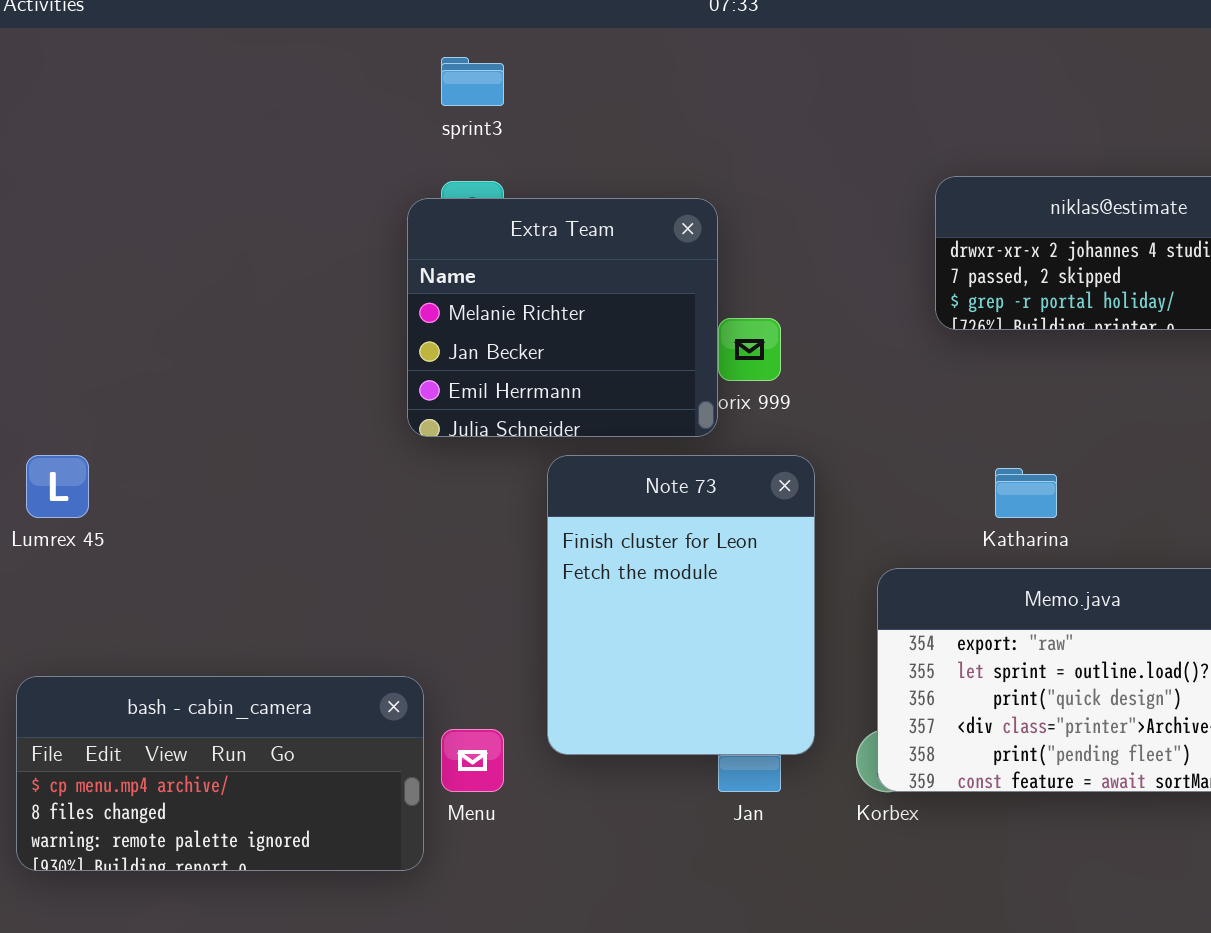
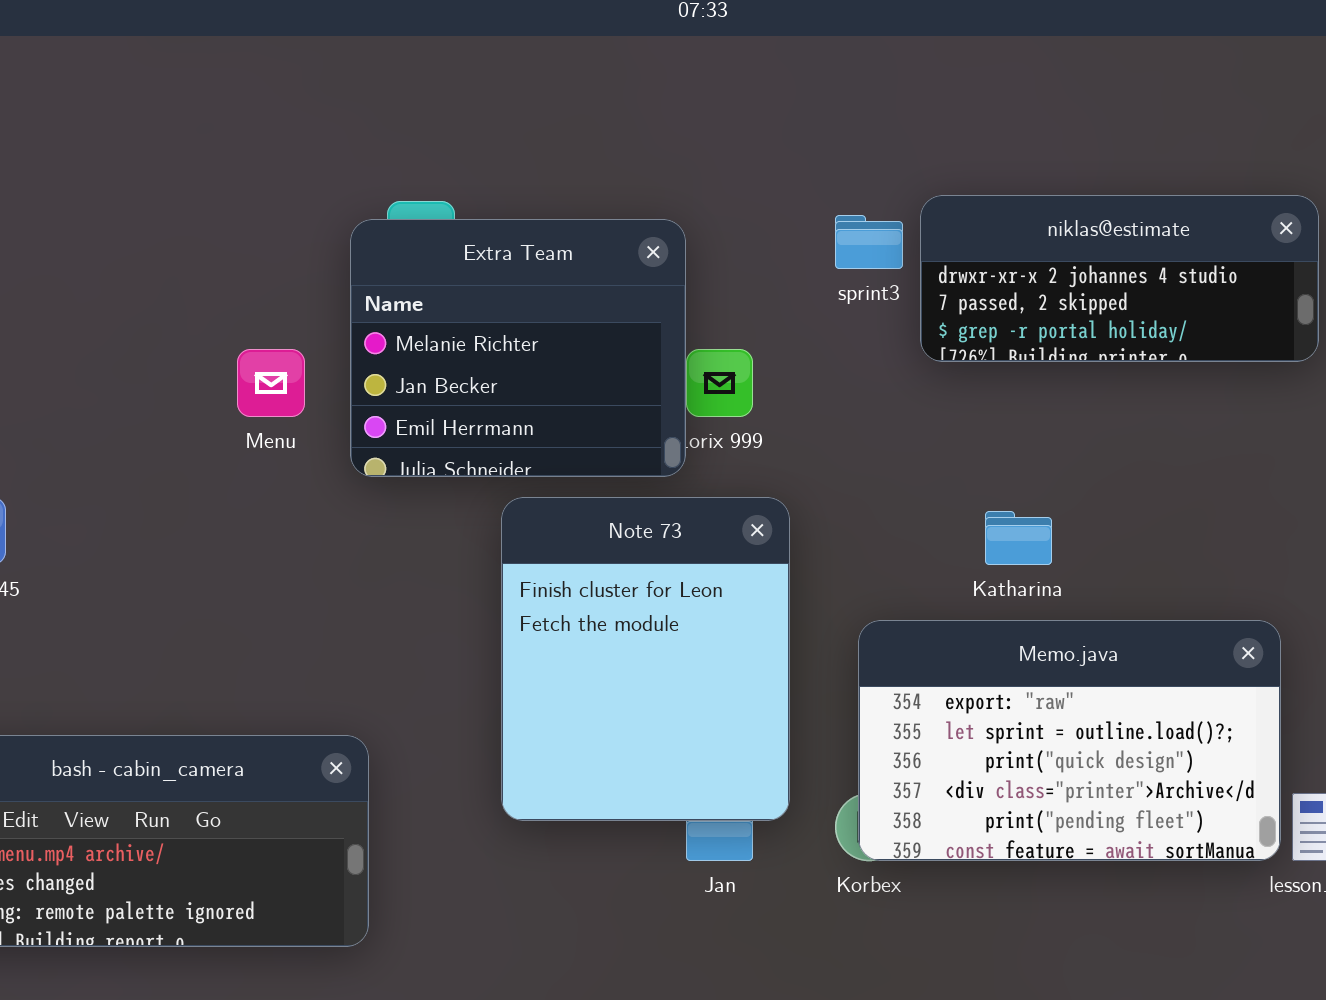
sprint3: [441,57,504,106] -> [835,215,903,269], moved
Menu: [441,729,504,792] -> [237,349,305,417], moved

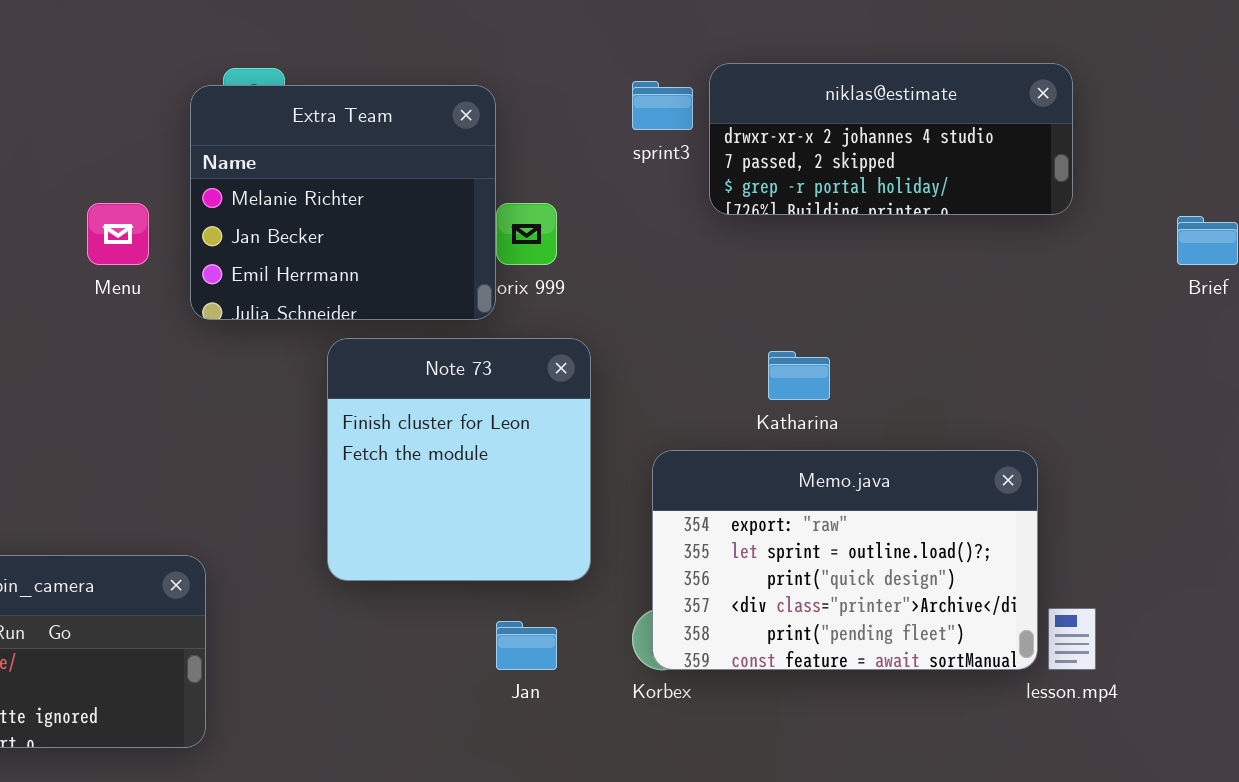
Note 73: [501,497,790,821] -> [327,338,591,581], resized

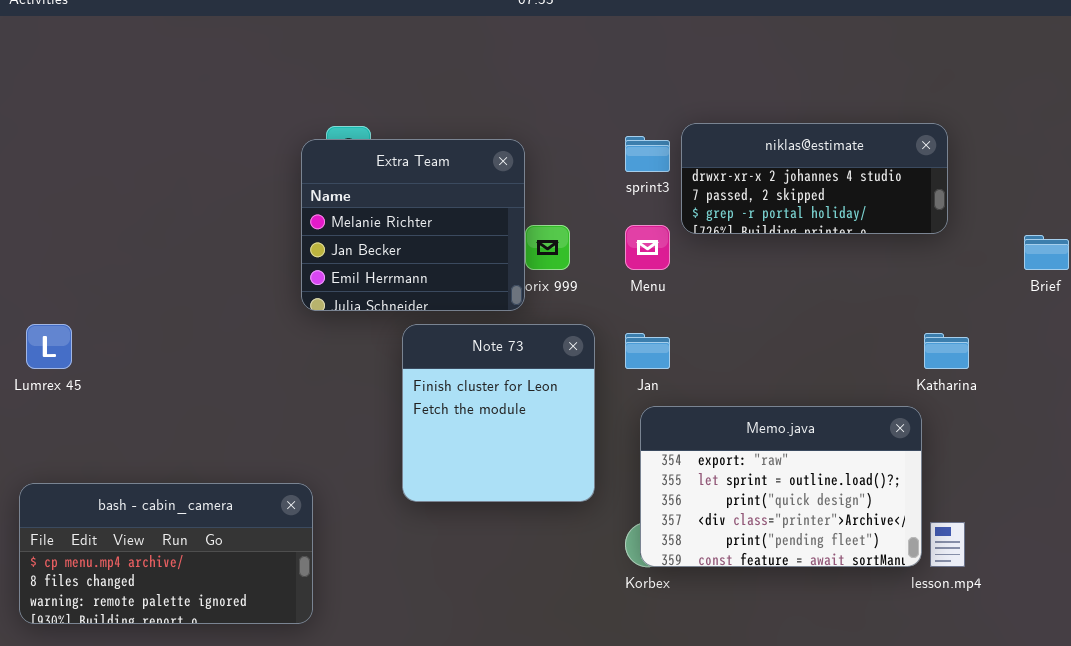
Menu: [87,203,149,265] -> [625,225,670,270], moved
Katharina: [768,351,830,400] -> [924,333,969,369], moved
Jan: [496,621,557,670] -> [625,333,670,369], moved

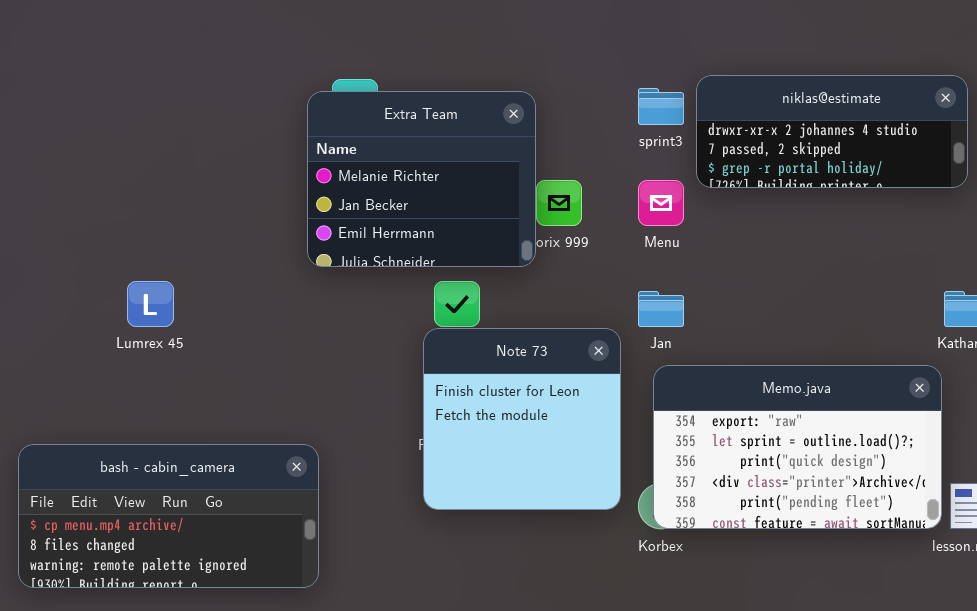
Lumrex 45: [26,324,72,369] -> [127,281,174,327], moved
Note 73: [402,324,595,502] -> [423,328,621,510], moved

